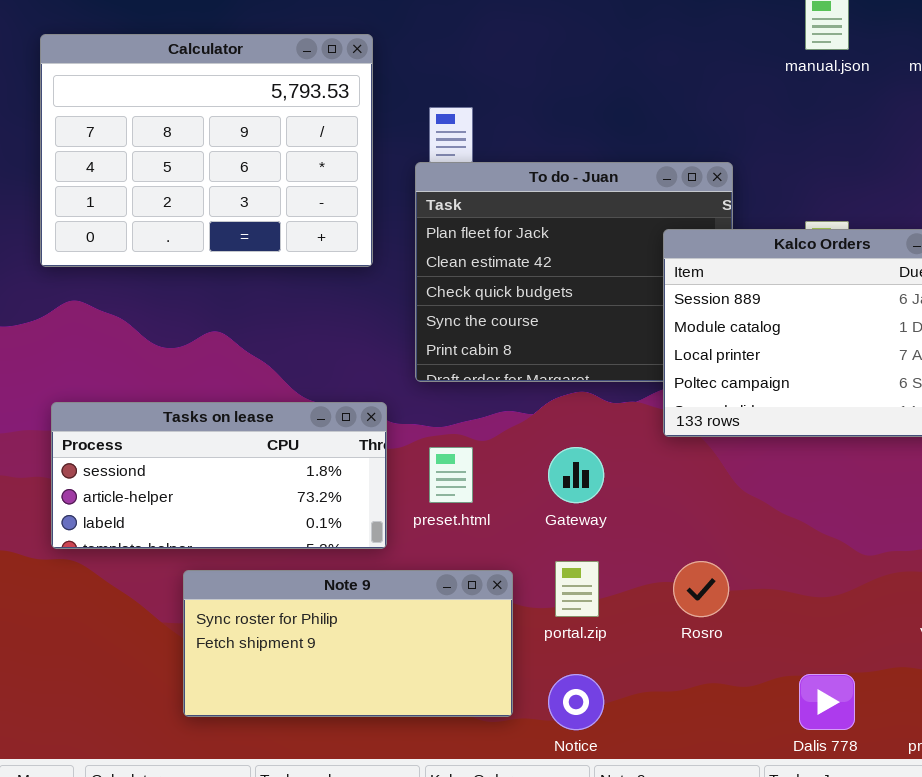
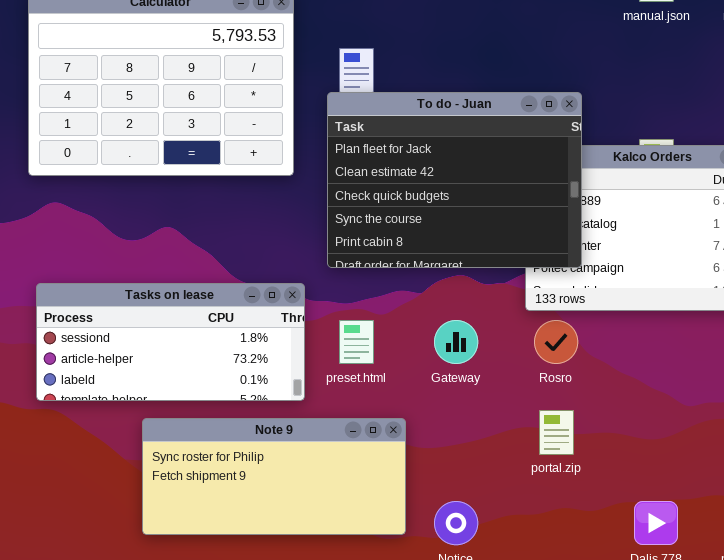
To do - Juan: [415,162,733,382] -> [327,92,582,268], raised
portal.zip: [555,561,599,617] -> [539,410,574,455], moved
Rosro: [673,561,729,617] -> [534,320,578,364], moved

